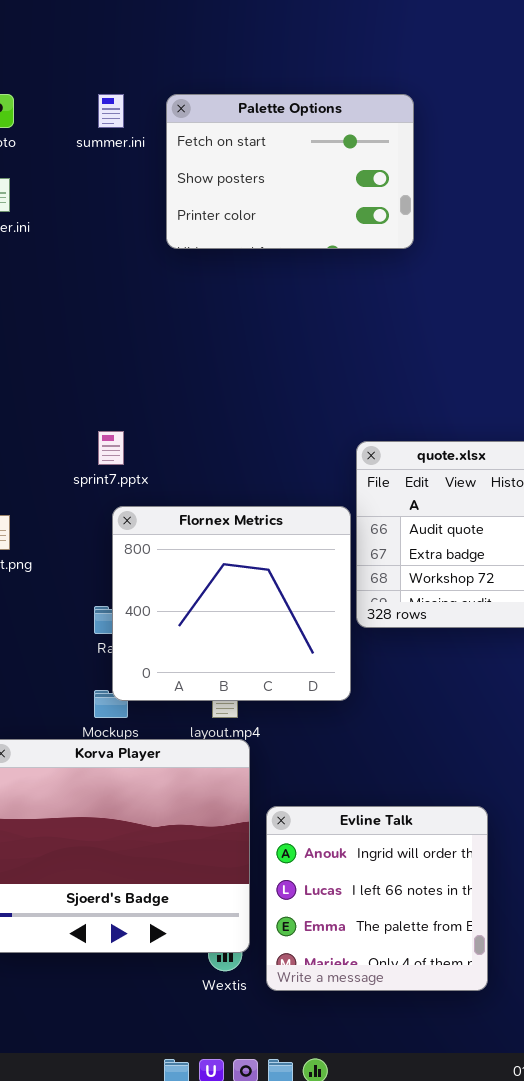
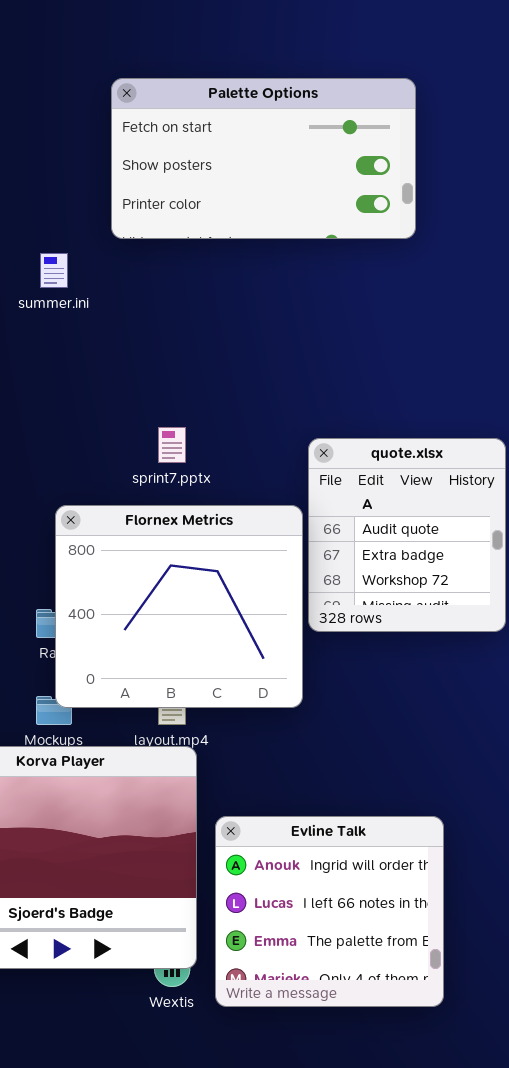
summer.ini: [98,94,124,128] -> [40,253,68,288], moved
Palette Options: [166,94,414,249] -> [111,78,416,239], resized
sprint7.pptx: [98,431,124,465] -> [158,427,186,463], moved

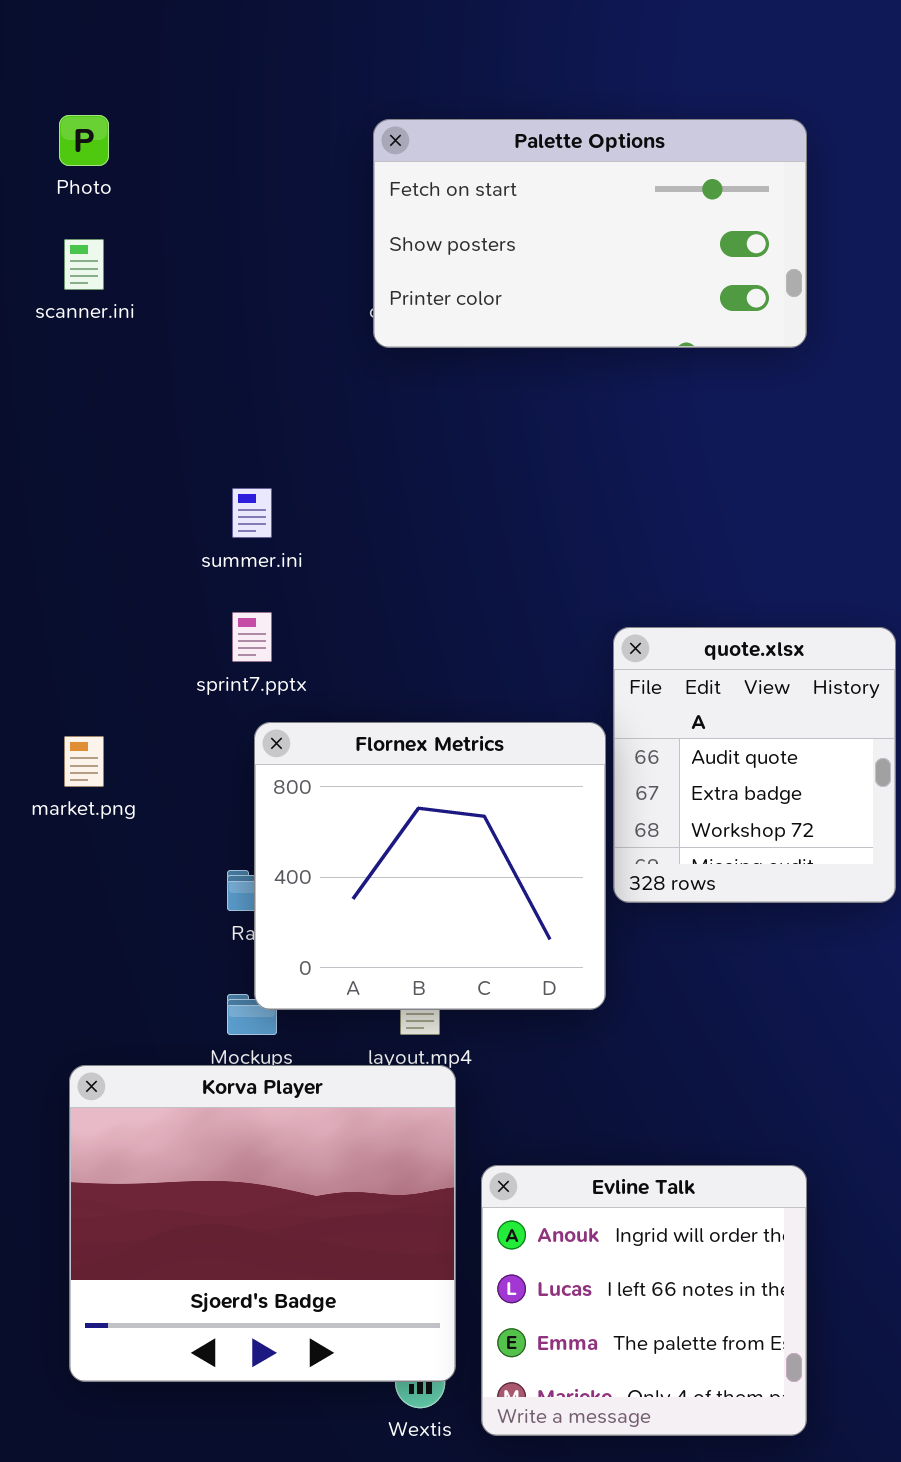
Palette Options: [111,78,416,239] -> [373,119,807,348], moved
summer.ini: [40,253,68,288] -> [232,488,272,538], moved
sprint7.pptx: [158,427,186,463] -> [232,612,272,662], moved

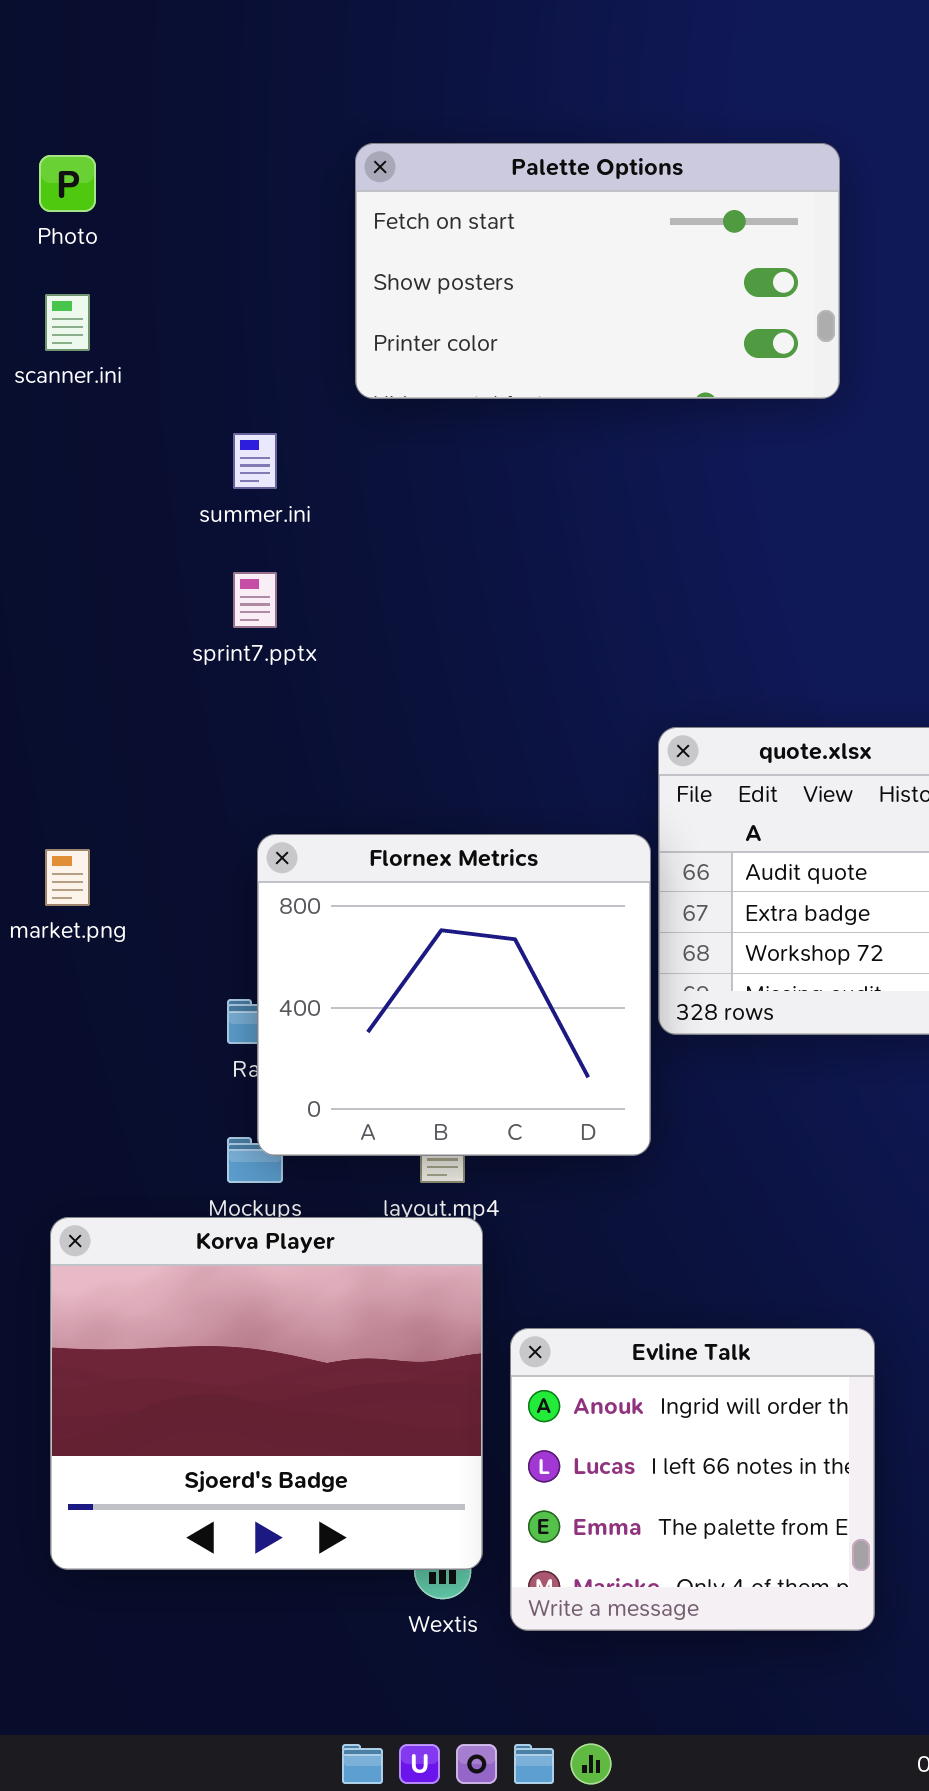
Palette Options: [373,119,807,348] -> [355,143,840,399], moved
summer.ini: [232,488,272,538] -> [233,433,277,489], moved
sprint7.pptx: [232,612,272,662] -> [233,572,277,628], moved

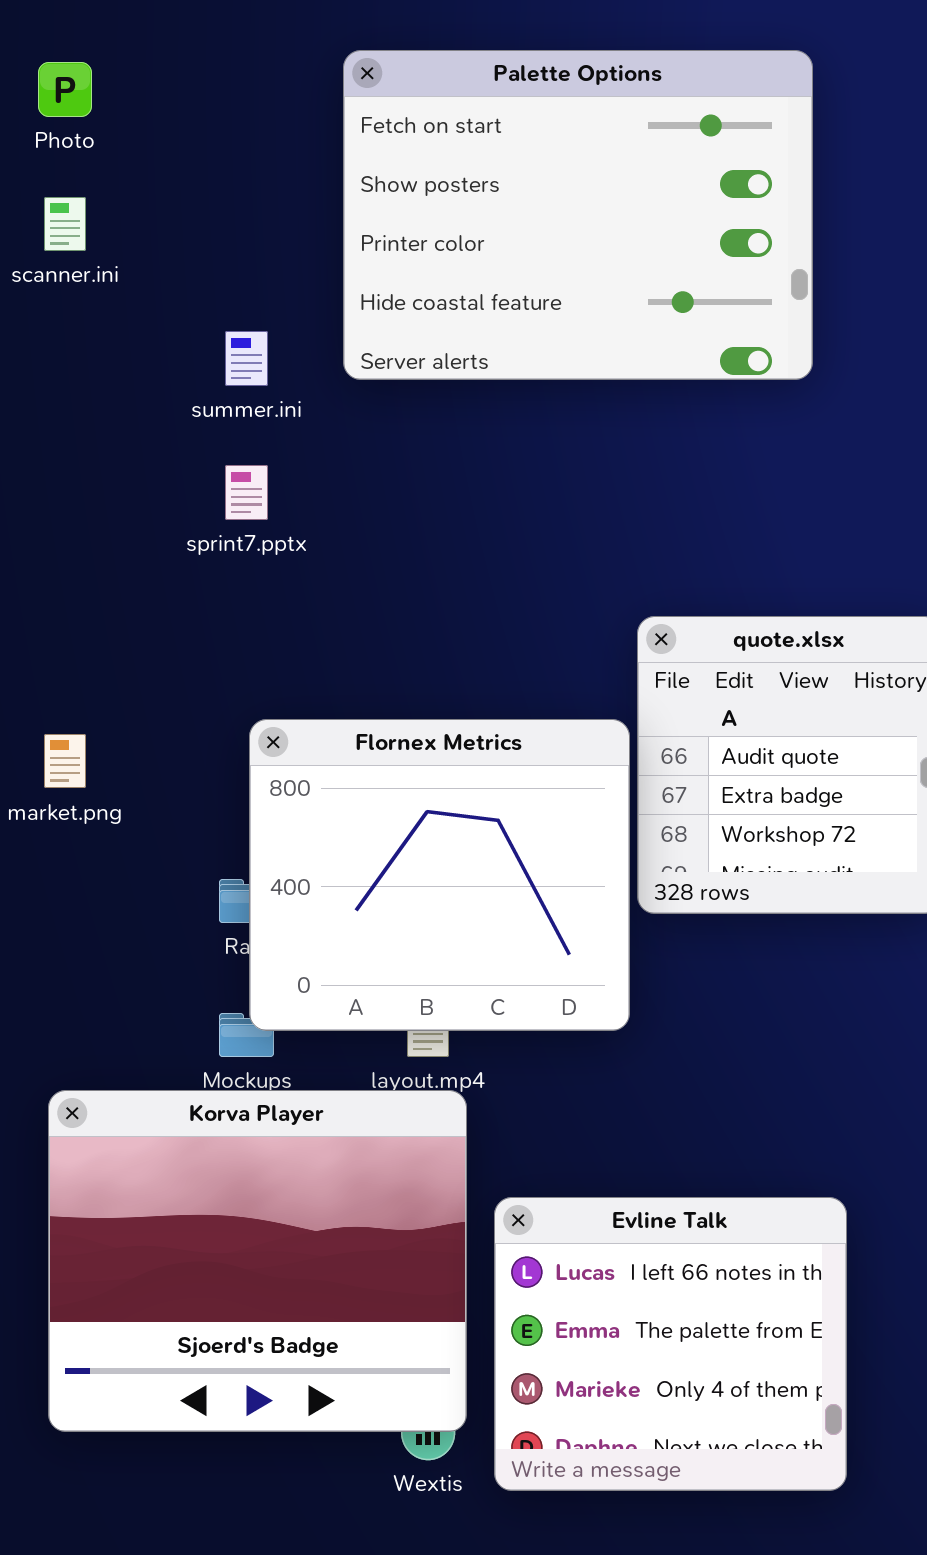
Palette Options: [355,143,840,399] -> [343,50,813,380], resized
Evline Talk: [510,1328,875,1631] -> [494,1197,847,1491], scrolled down 1 row

